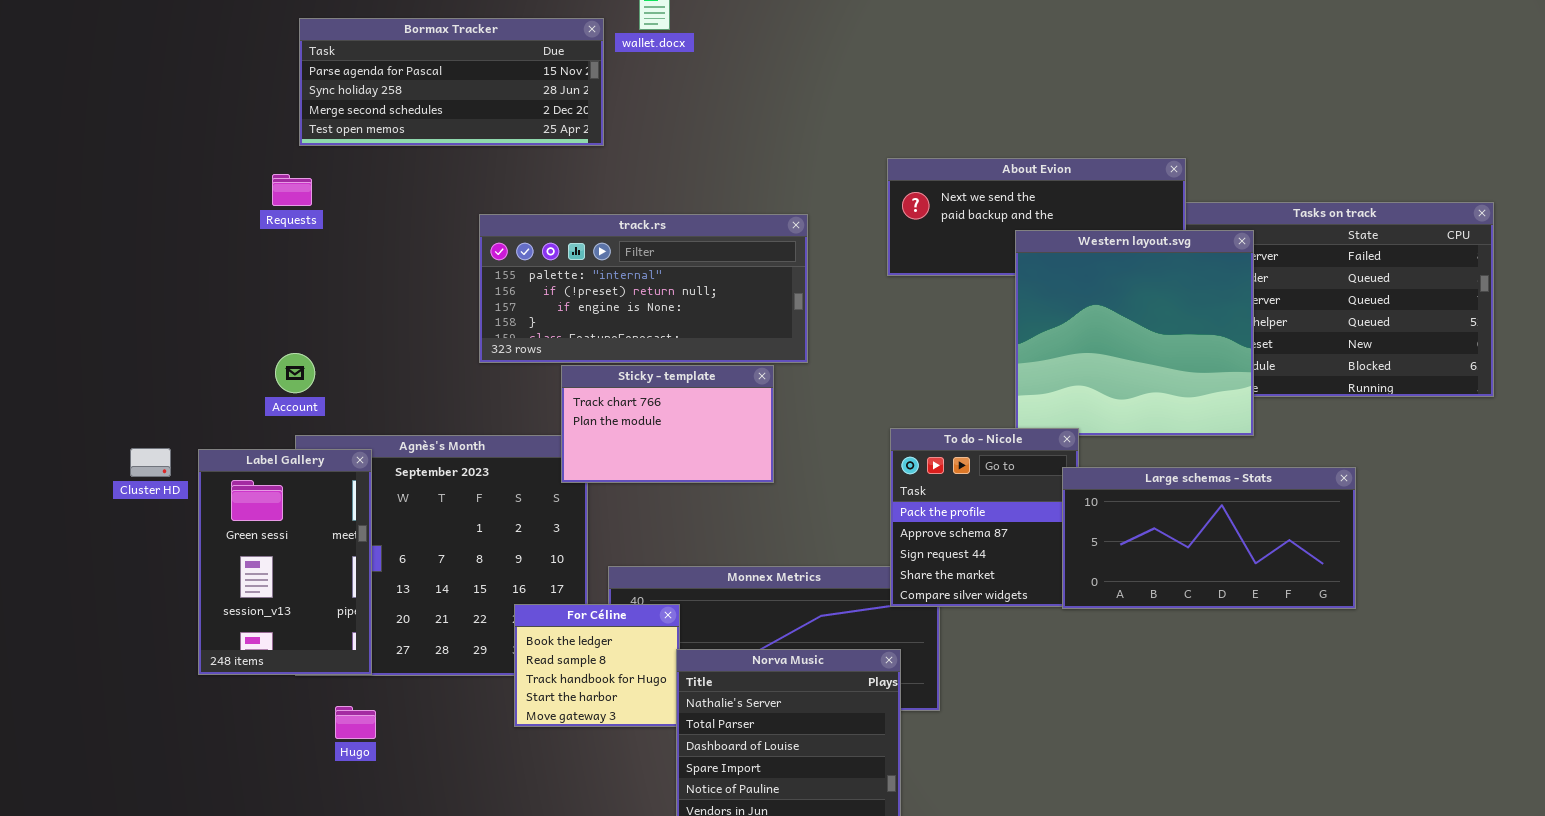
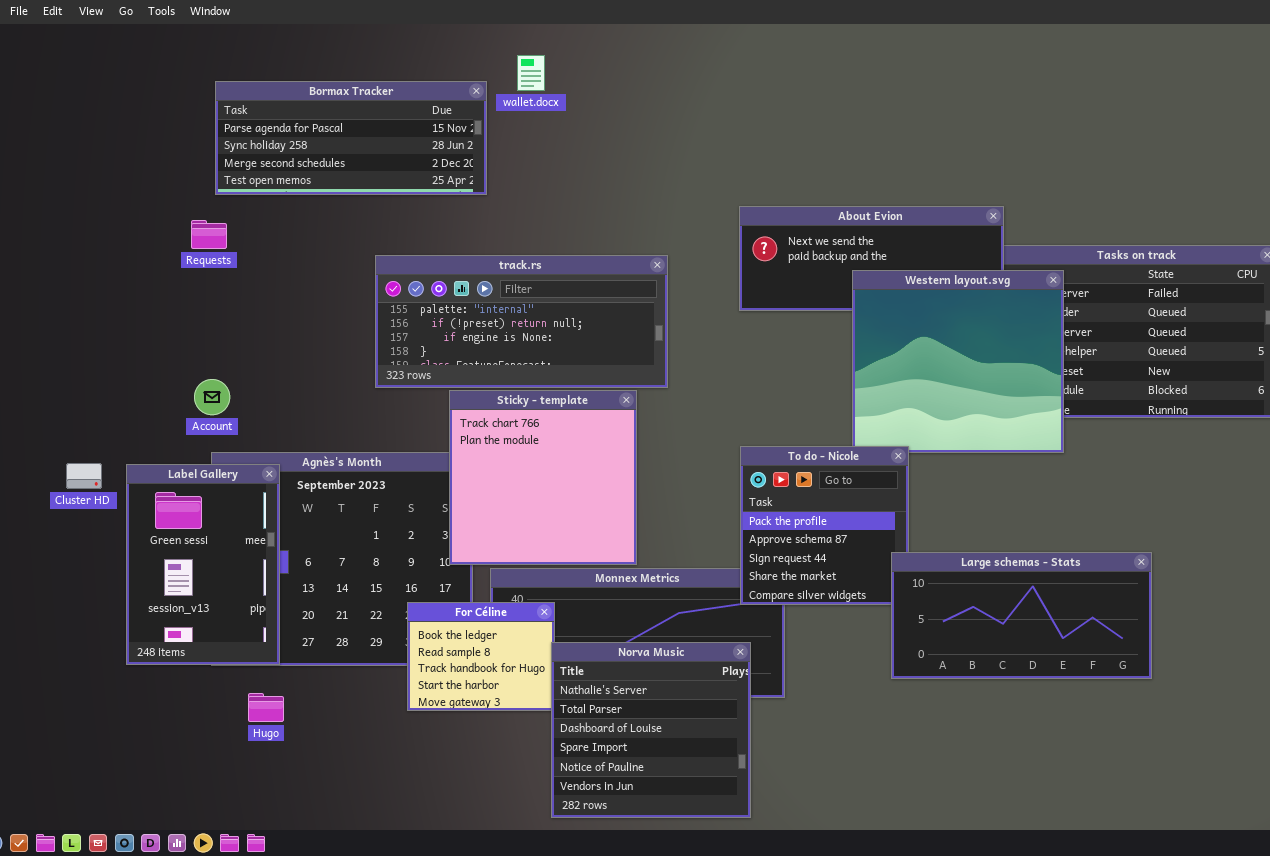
Sticky - template: [561,365,774,483] -> [449,390,637,565], resized
Large schemas - Stats: [1062,467,1356,609] -> [891,552,1152,679], moved

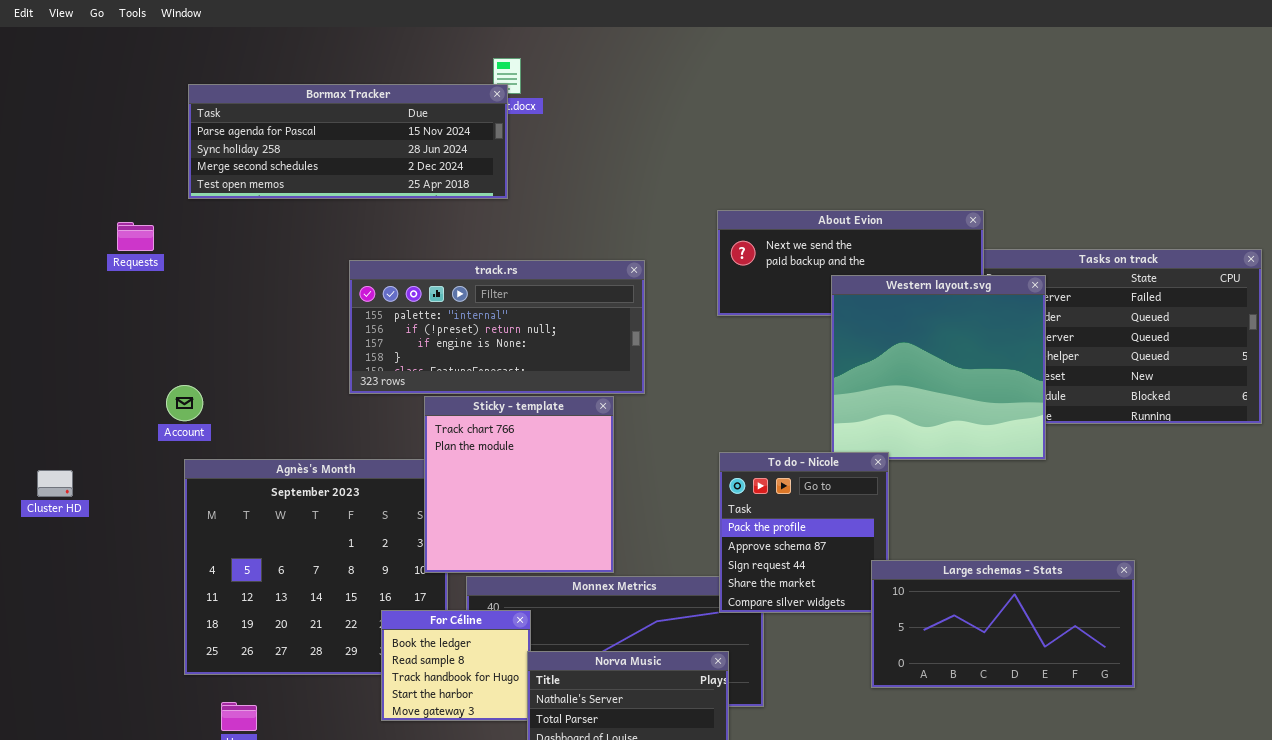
Bormax Tracker: [215,81,487,195] -> [188,84,508,199], resized
Requests: [191,220,227,249] -> [117,222,154,251], moved
Label Gallery: [126,464,280,665] -> none, closed

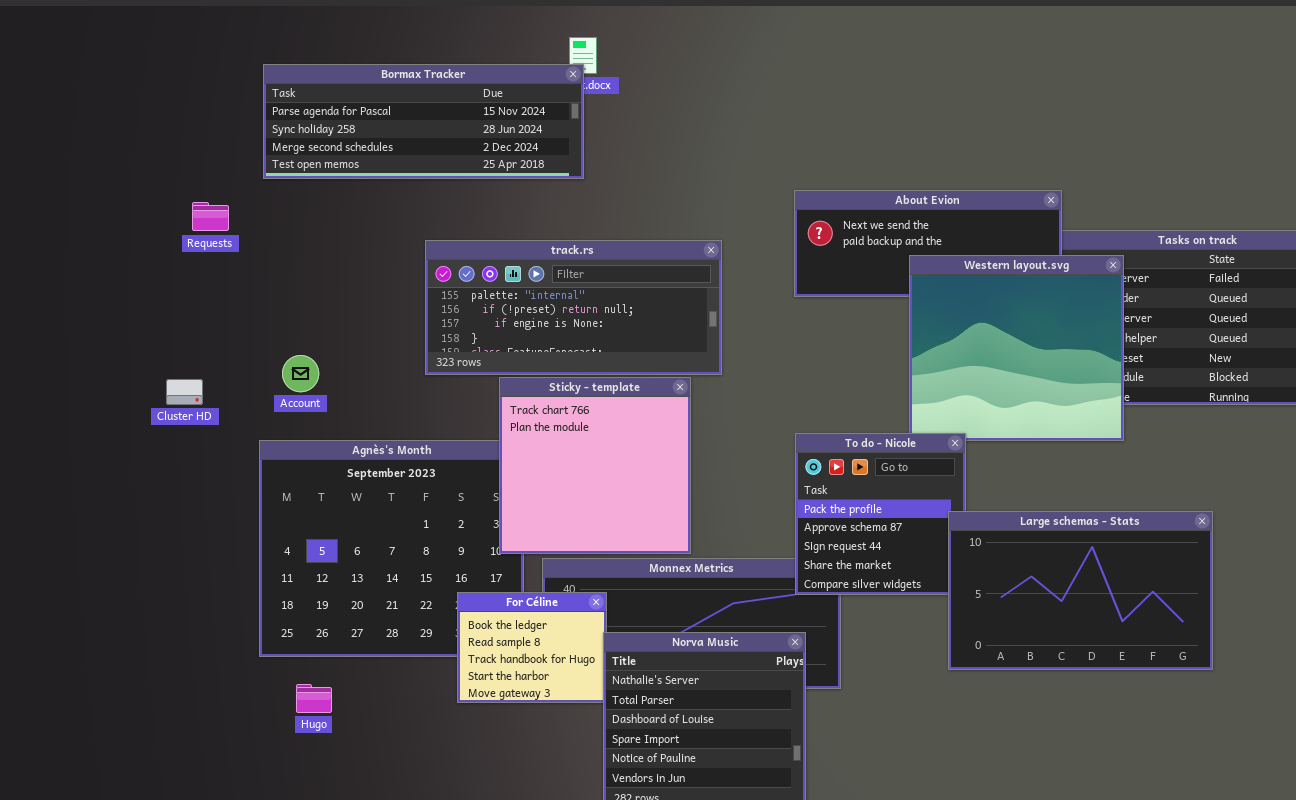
Account: [166,385,203,421] -> [282,355,319,392], moved
Cluster HD: [37,470,73,497] -> [166,379,203,405], moved
Large schemas - Stats: [871,560,1135,688] -> [948,511,1213,670], resized

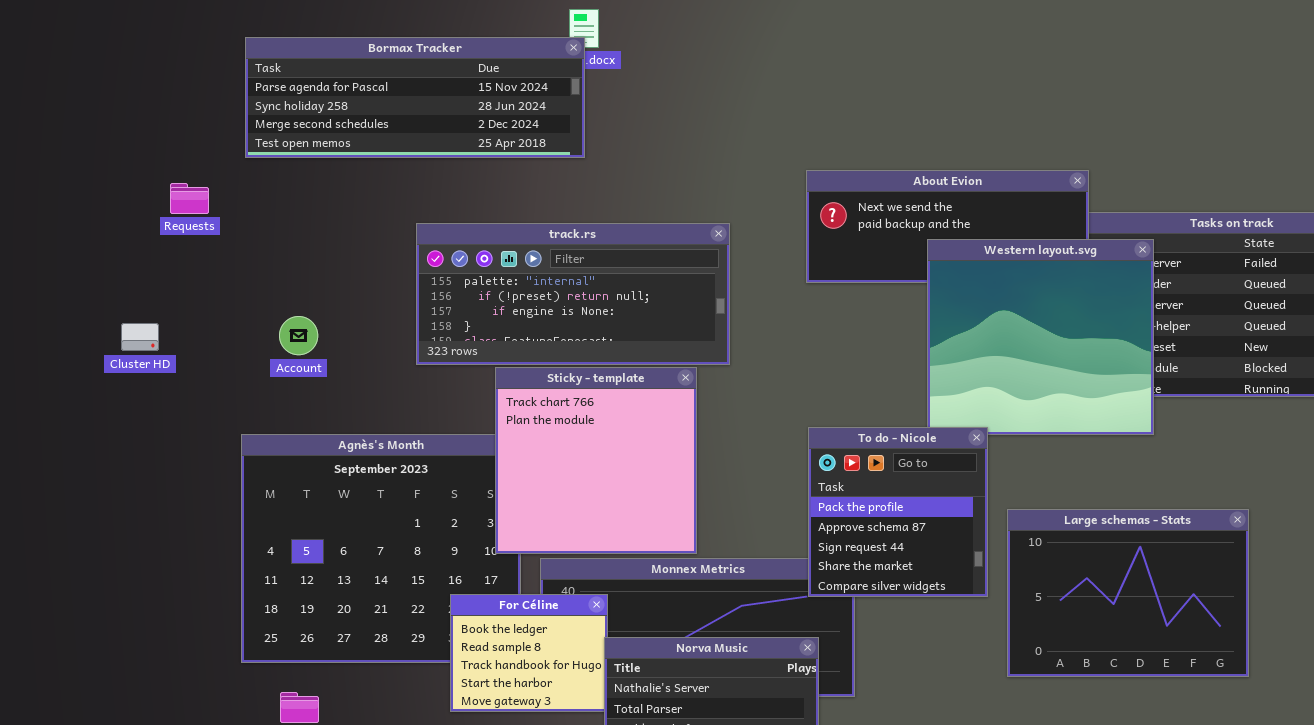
Account: [282,355,319,392] -> [279,316,318,355], moved
Cluster HD: [166,379,203,405] -> [121,323,159,351], moved
Large schemas - Stats: [948,511,1213,670] -> [1007,509,1249,677], resized

